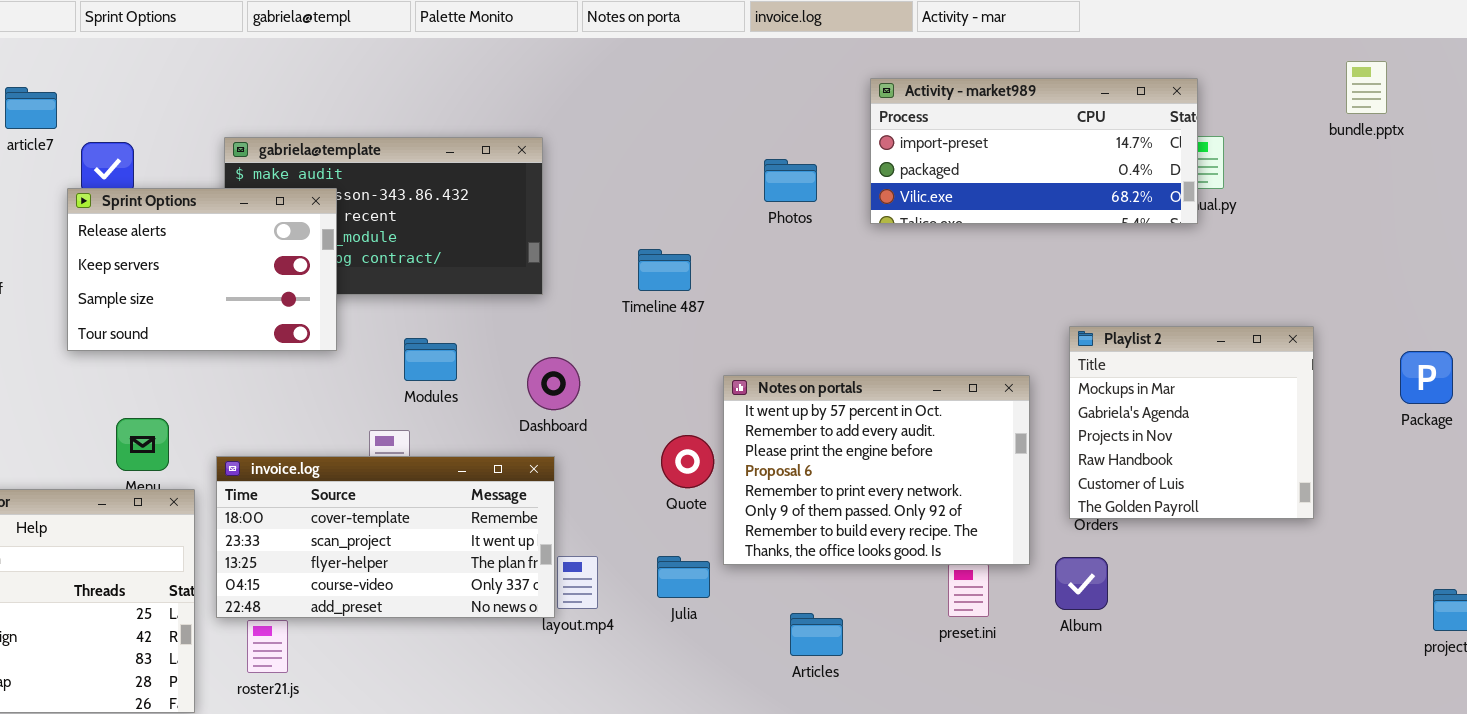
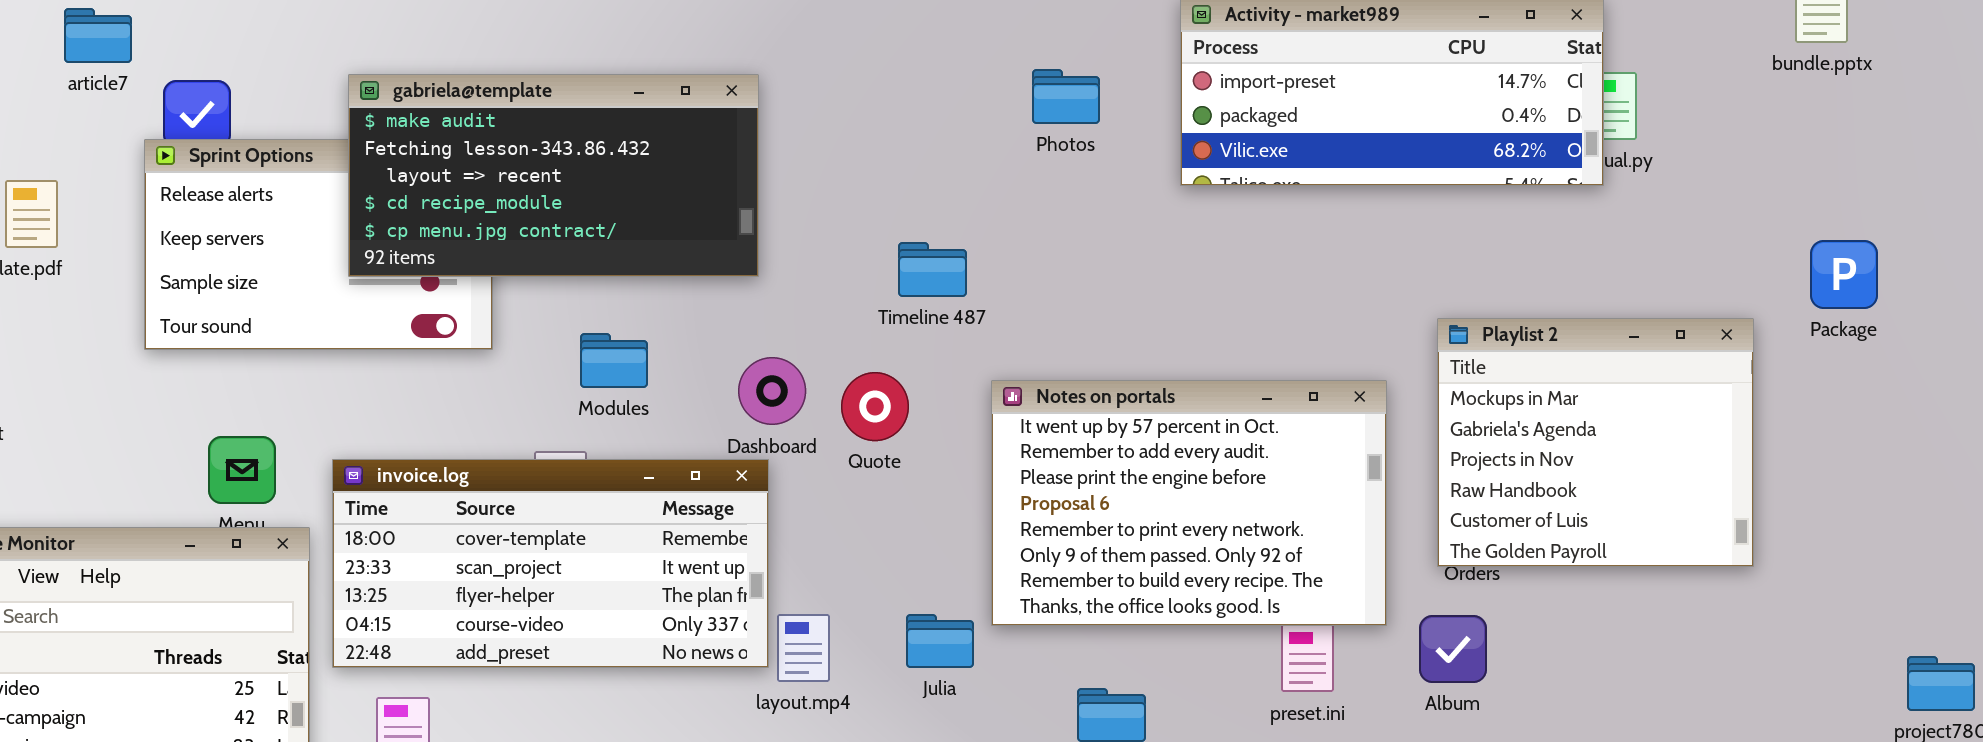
gabriela@template: [224,137,543,295] -> [348,74,759,277], raised
Photos: [764,159,817,202] -> [1032,69,1100,124], moved
Timeline 487: [638,249,691,291] -> [898,242,967,297], moved
Package: [1400,351,1453,404] -> [1810,240,1878,309], moved
Quote: [661,435,714,488] -> [841,372,909,441], moved
invoice.log: [216,456,555,618] -> [332,459,769,668], moved

